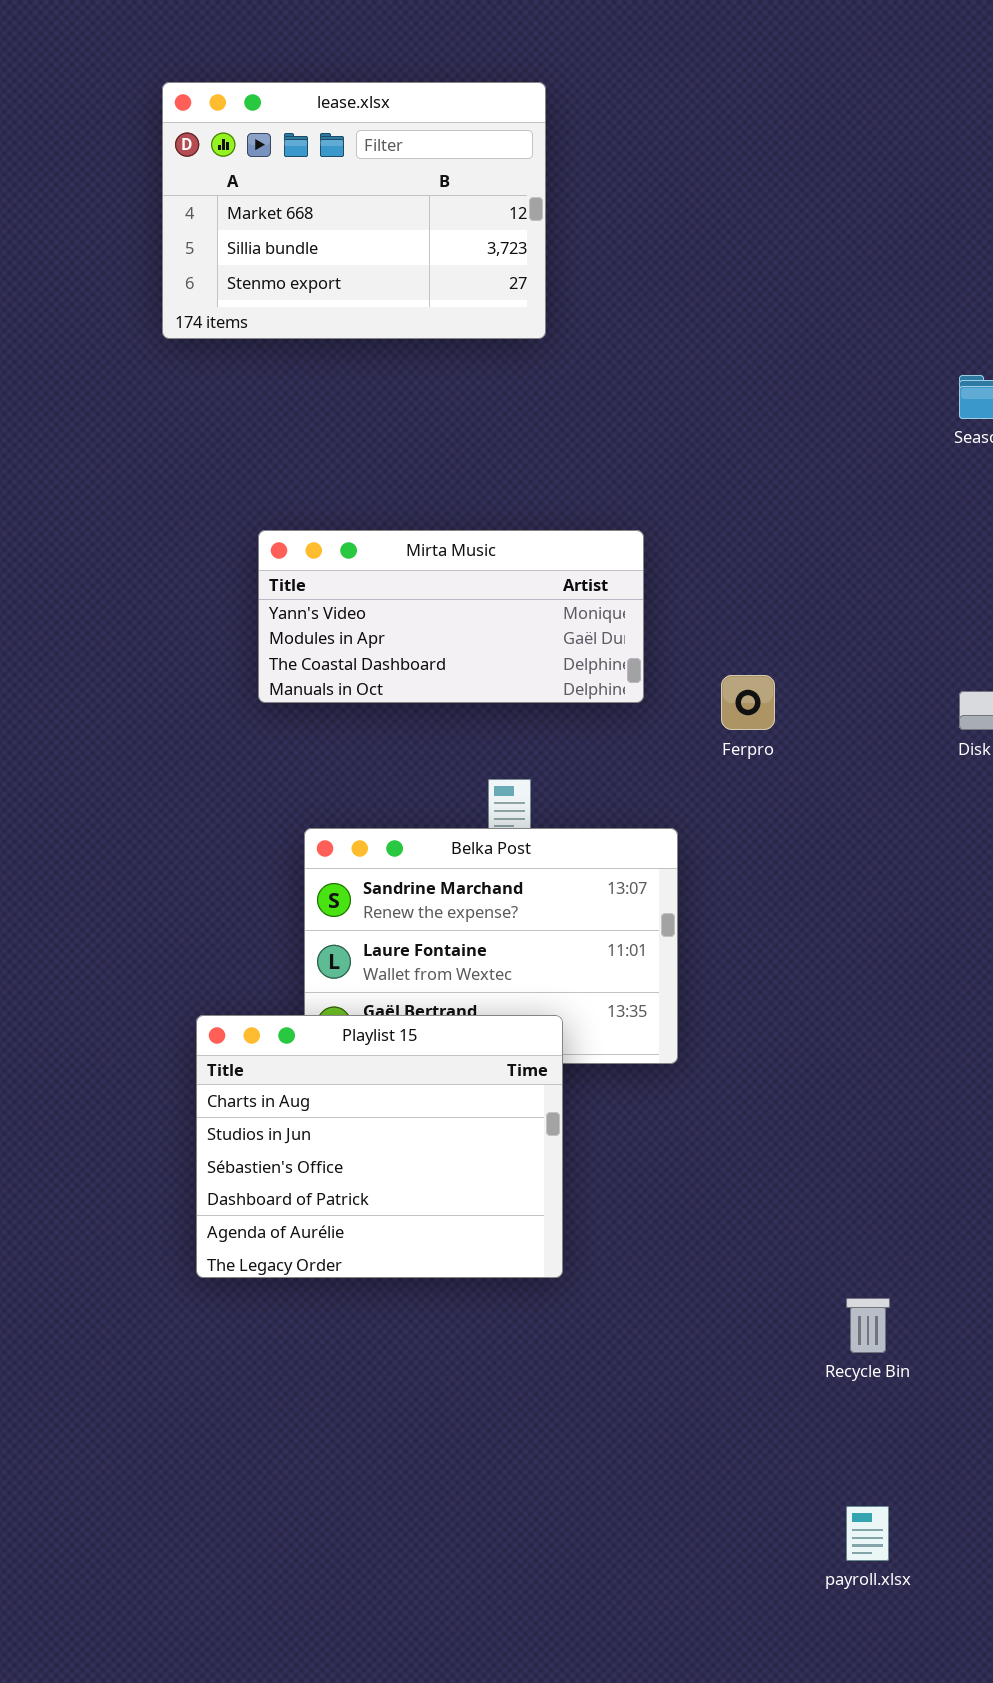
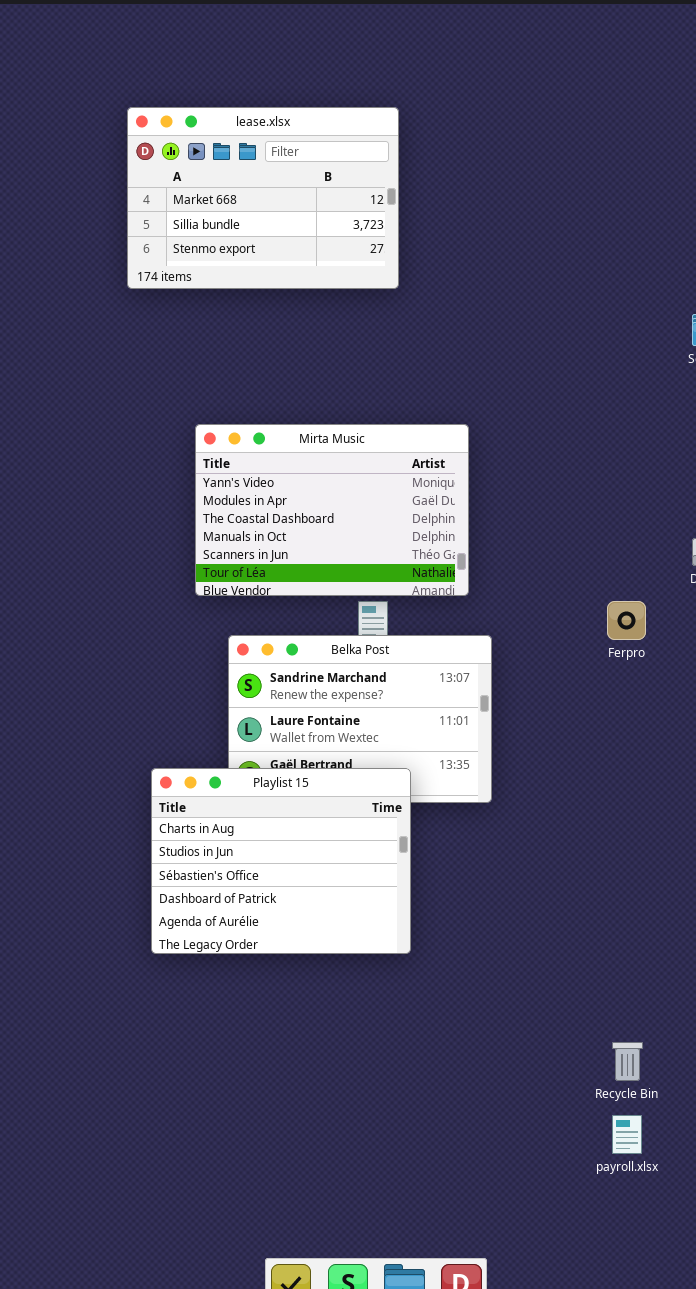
Mirta Music: [258,530,644,703] -> [195,424,469,596], resized
Ferpro: [721,675,775,730] -> [607,601,646,640], moved
Recycle Bin: [846,1298,890,1353] -> [612,1042,643,1081], moved

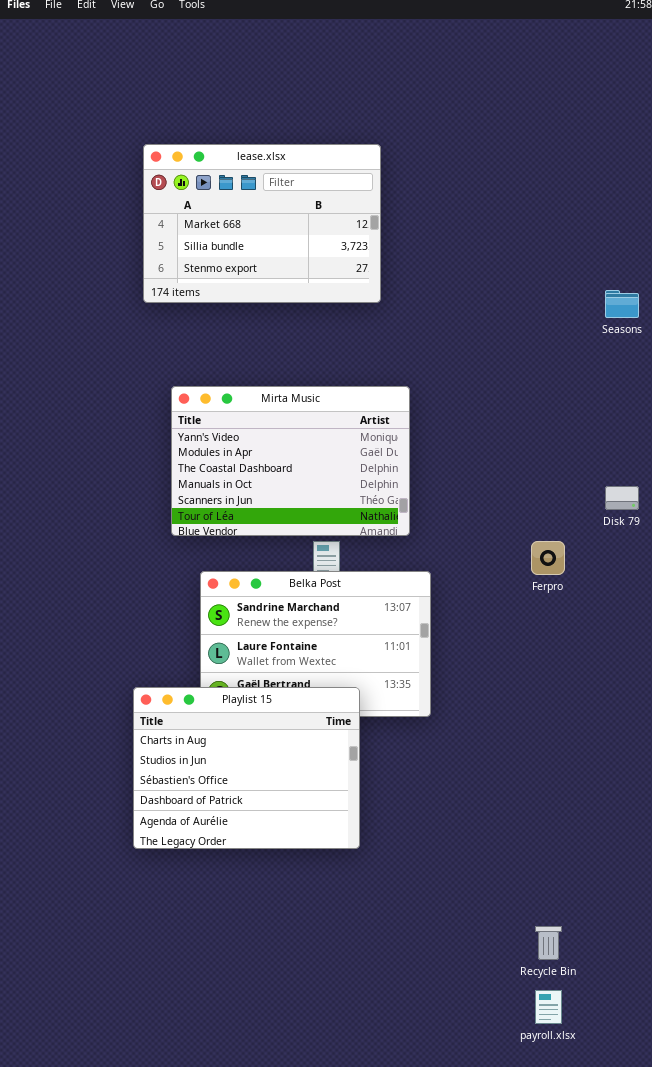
lease.xlsx: [127,107,399,289] -> [143,144,381,303], moved

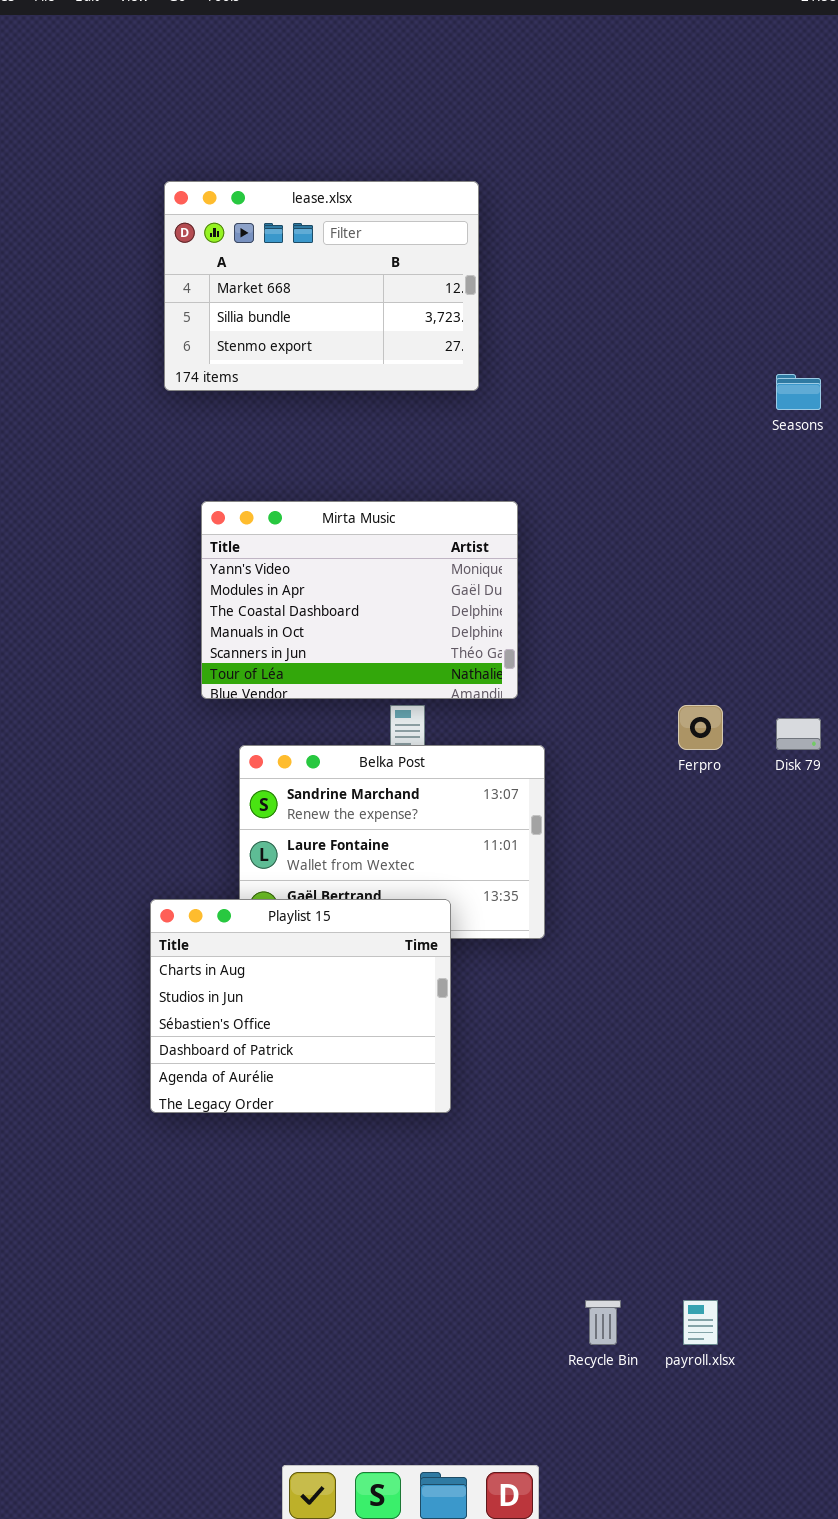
Disk 79: [605,486,639,510] -> [776,718,821,750], moved
Recycle Bin: [535,926,562,960] -> [585,1300,621,1345], moved

